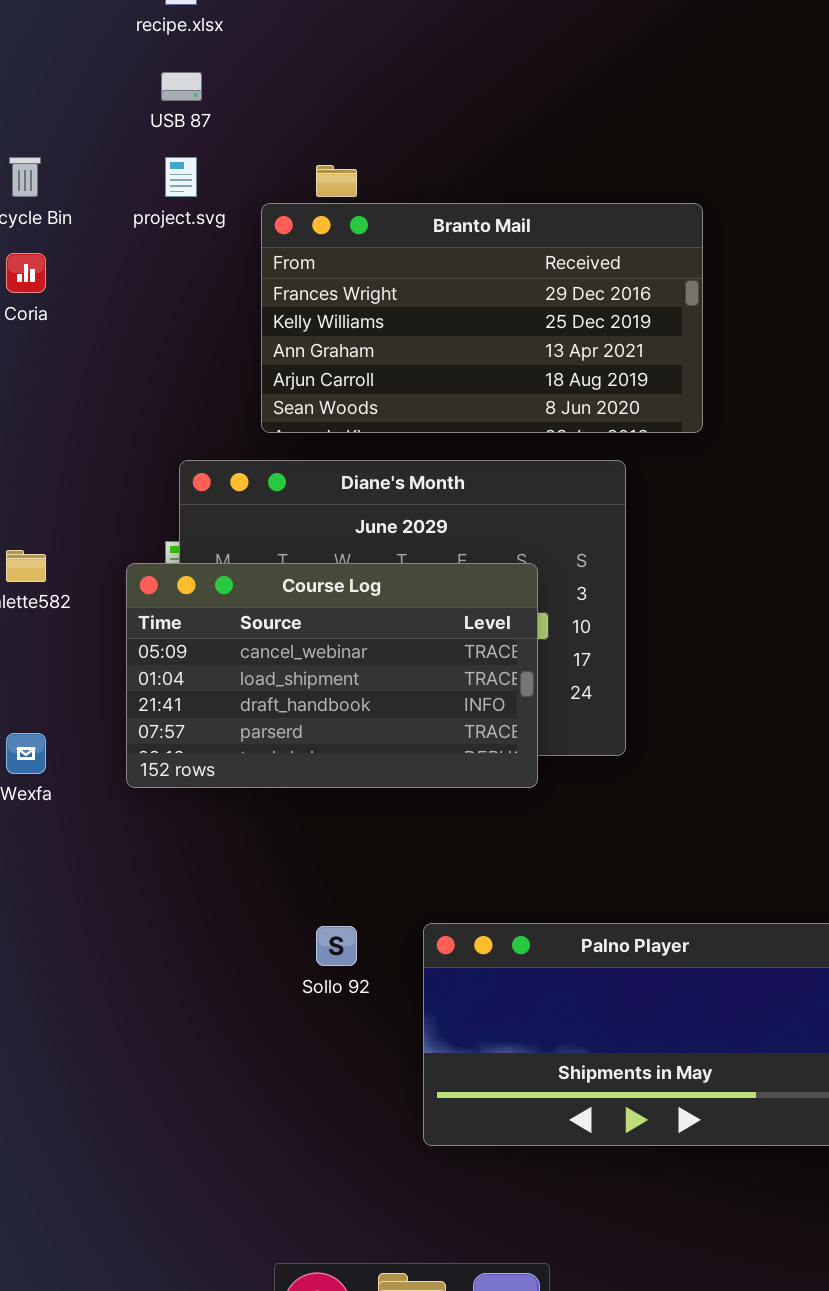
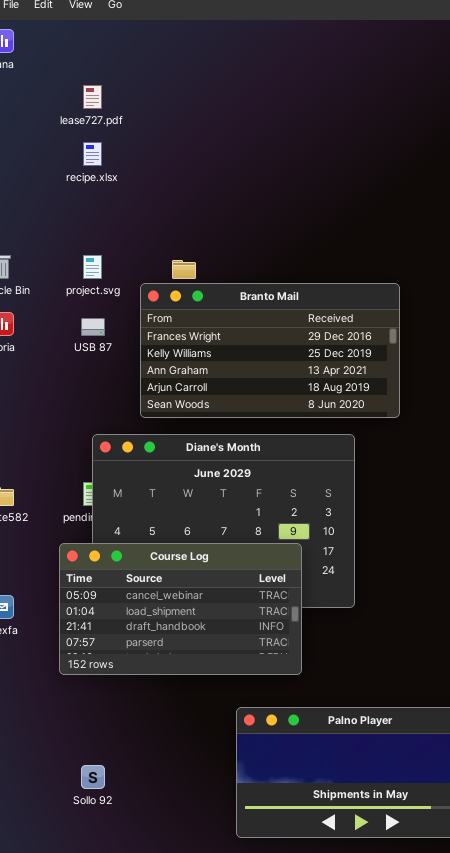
USB 87: [161,72,202,101] -> [81,318,105,336], moved
Course Log: [126,563,538,788] -> [59,543,302,675], moved
Sollo 92: [316,926,357,966] -> [81,765,105,789], moved

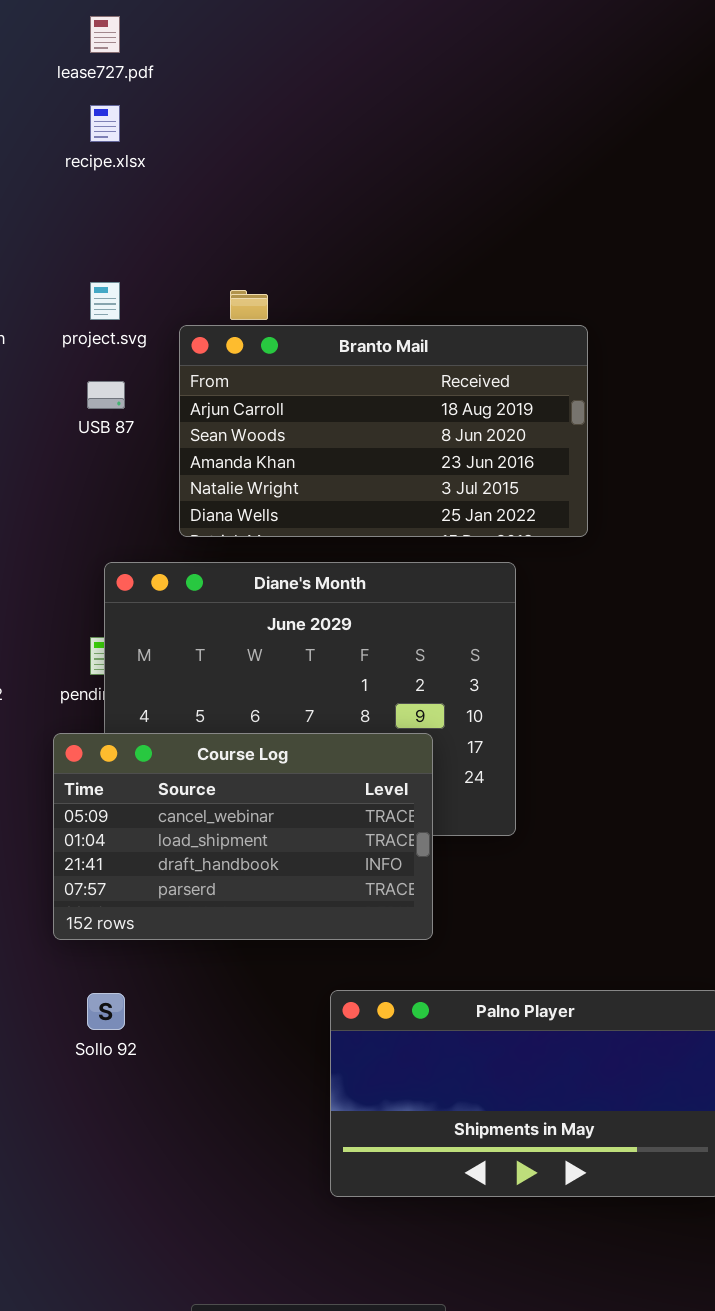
Branto Mail: [140,283,400,418] -> [179,325,588,537], scrolled down 3 rows
Sollo 92: [81,765,105,789] -> [87,993,125,1030], moved

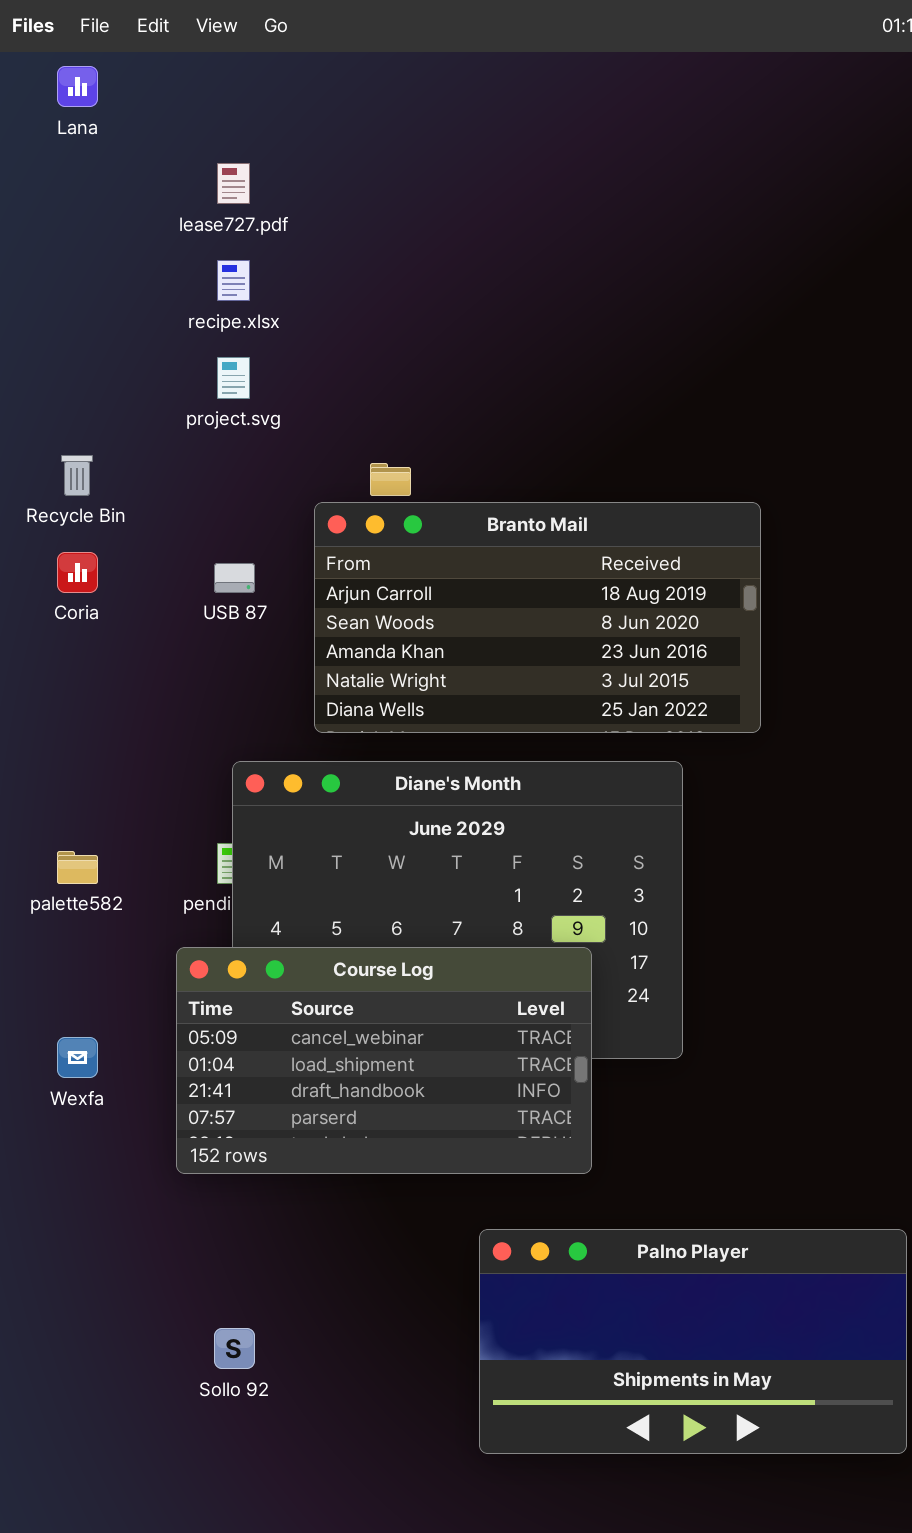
project.svg: [90,282,120,320] -> [217,357,250,399], moved
Sollo 92: [87,993,125,1030] -> [214,1328,255,1369], moved

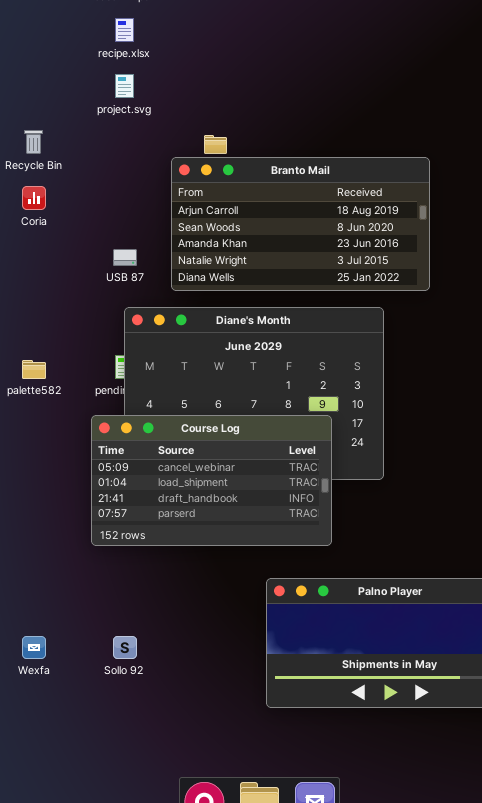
USB 87: [214,563,255,593] -> [113,249,137,266], moved
Wexfa: [57,1037,98,1078] -> [22,636,46,659], moved

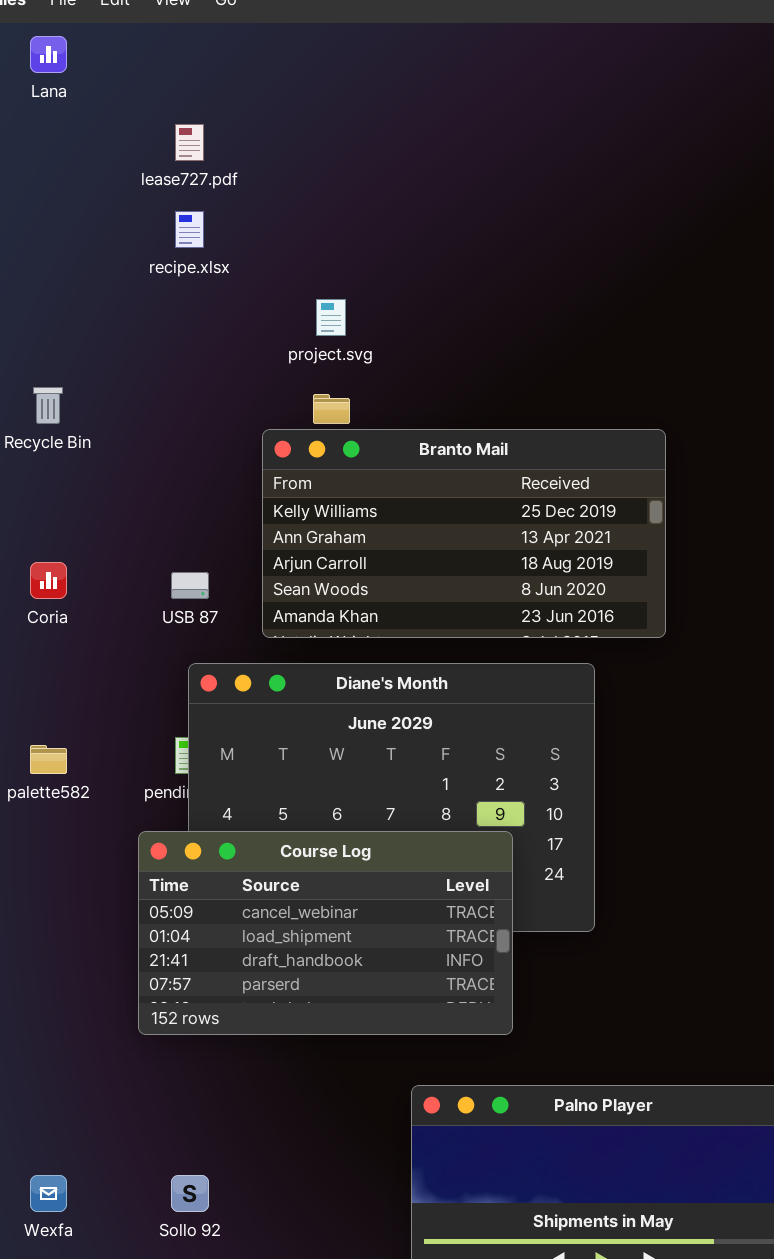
project.svg: [115,74,134,98] -> [316,299,346,336], moved
Branto Mail: [171,157,430,291] -> [262,429,666,638], scrolled up 2 rows
Coria: [22,186,46,210] -> [30,562,67,599], moved

